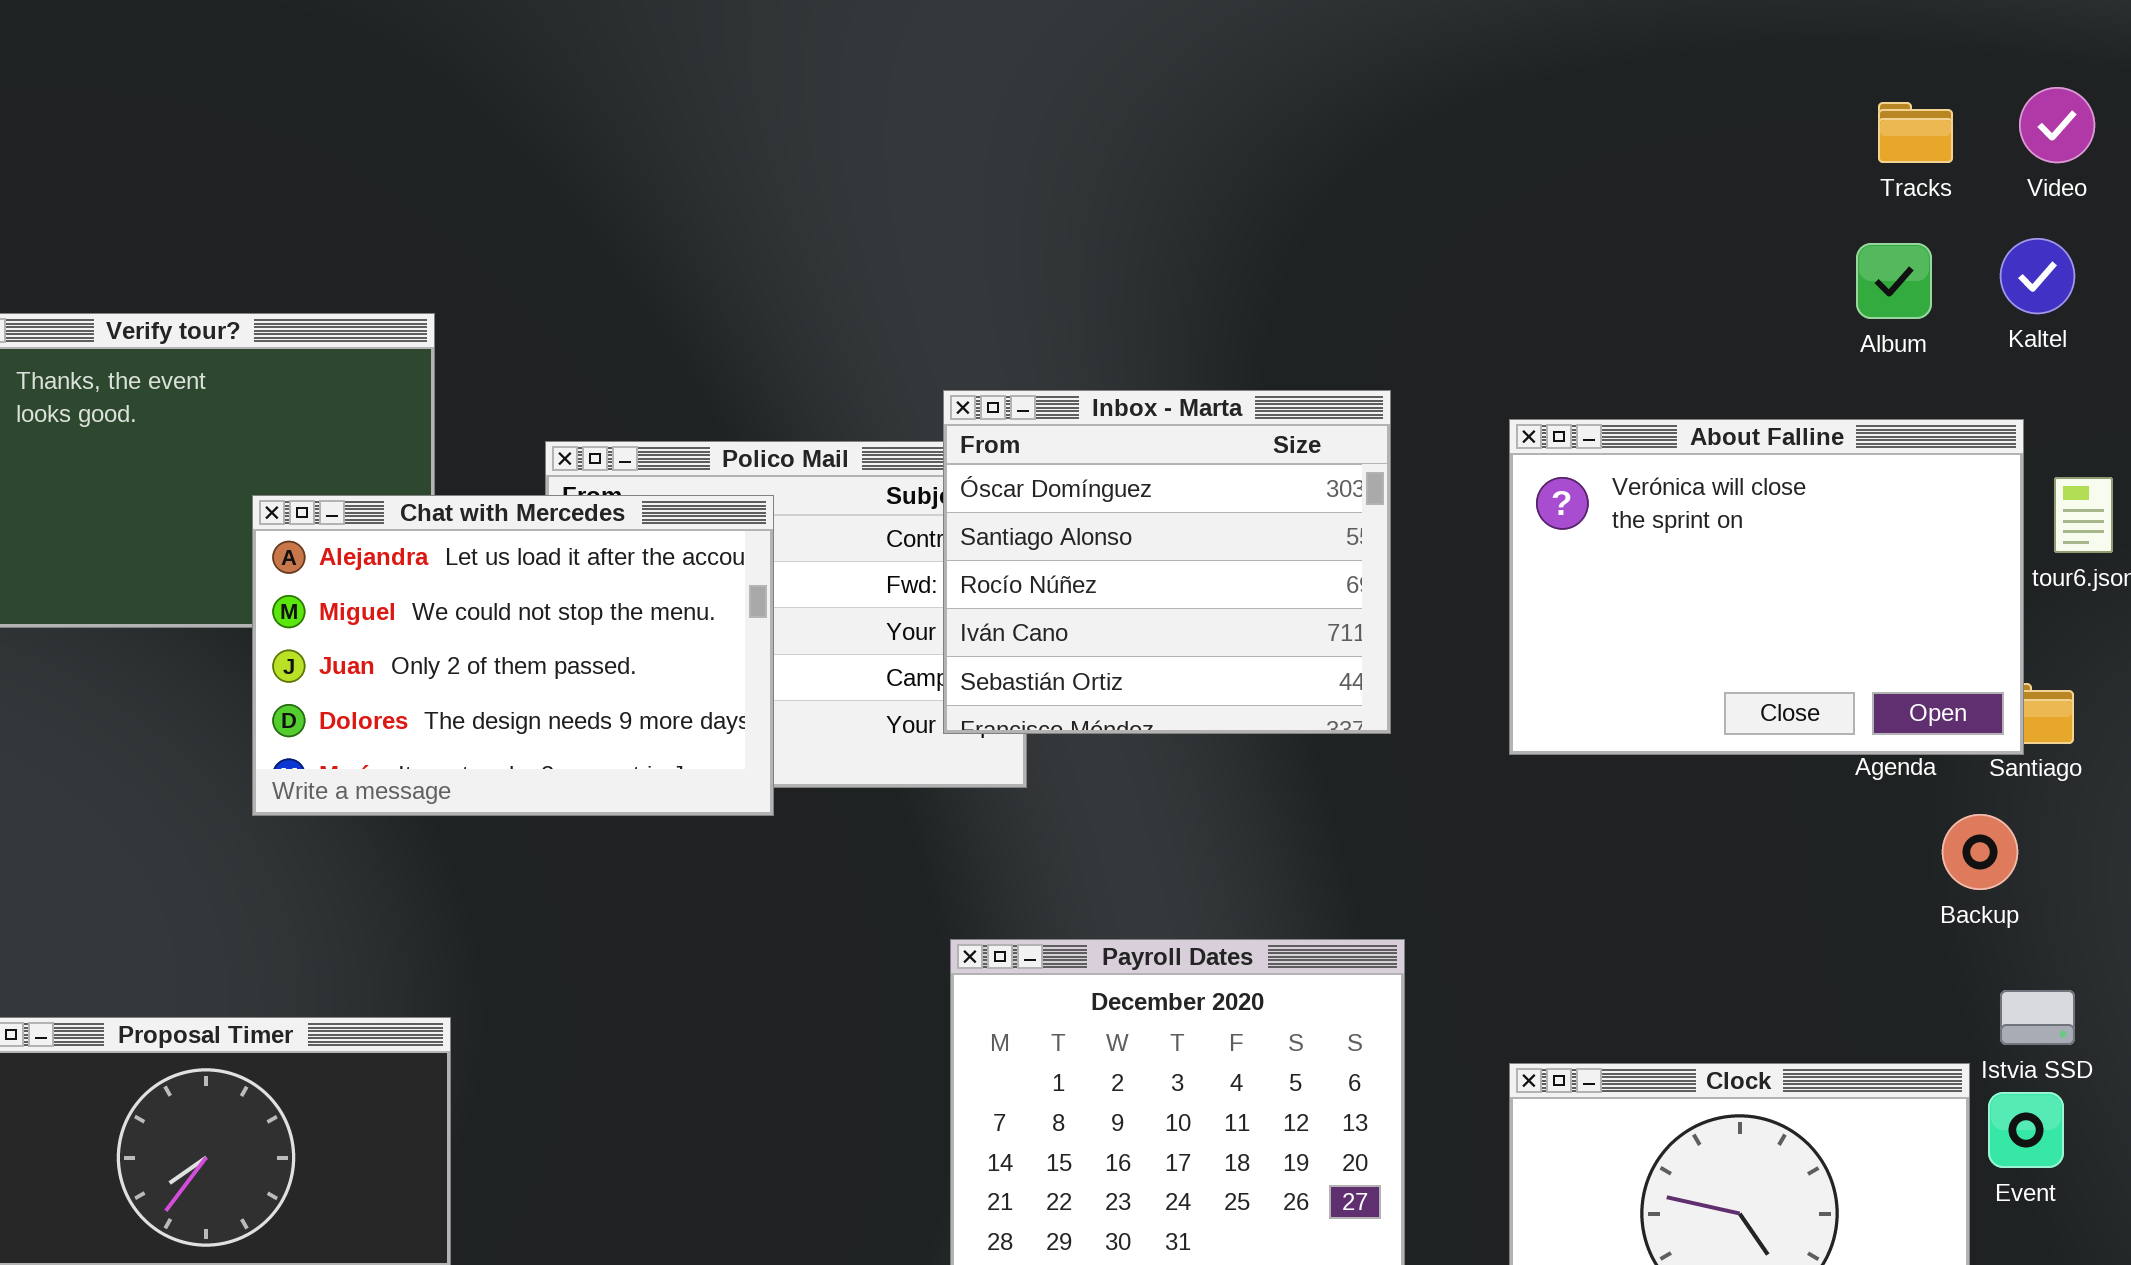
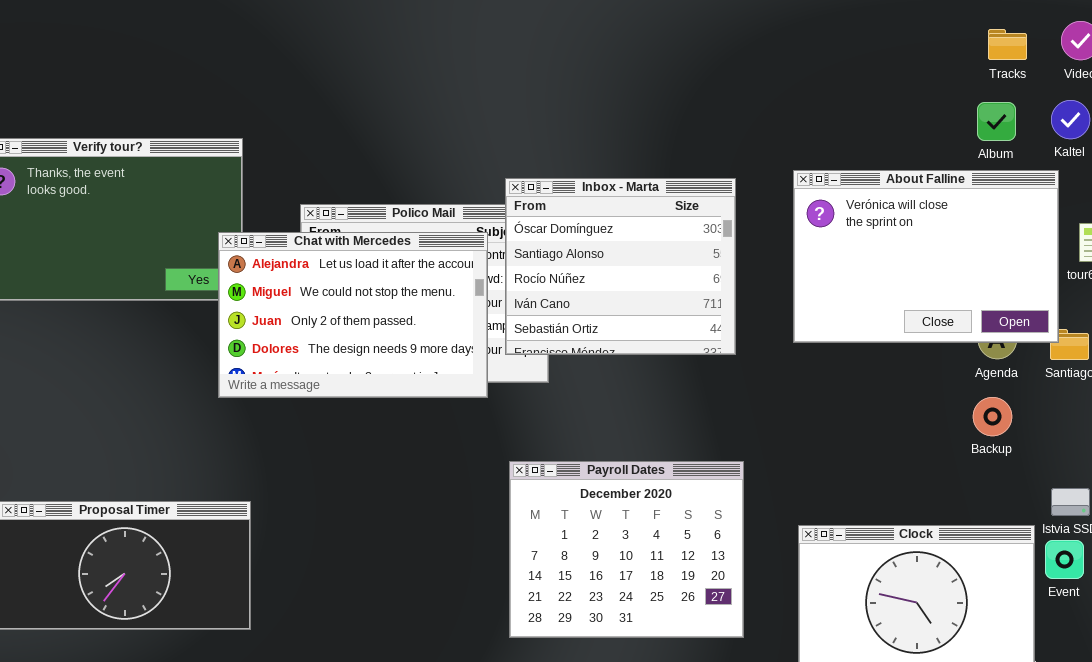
About Falline: [1509,419,2024,755] -> [793,170,1059,343], moved
Chat with Mercedes: [252,495,774,816] -> [218,232,488,398], moved
Backup: [1942,814,2018,890] -> [973,397,1012,436], moved

